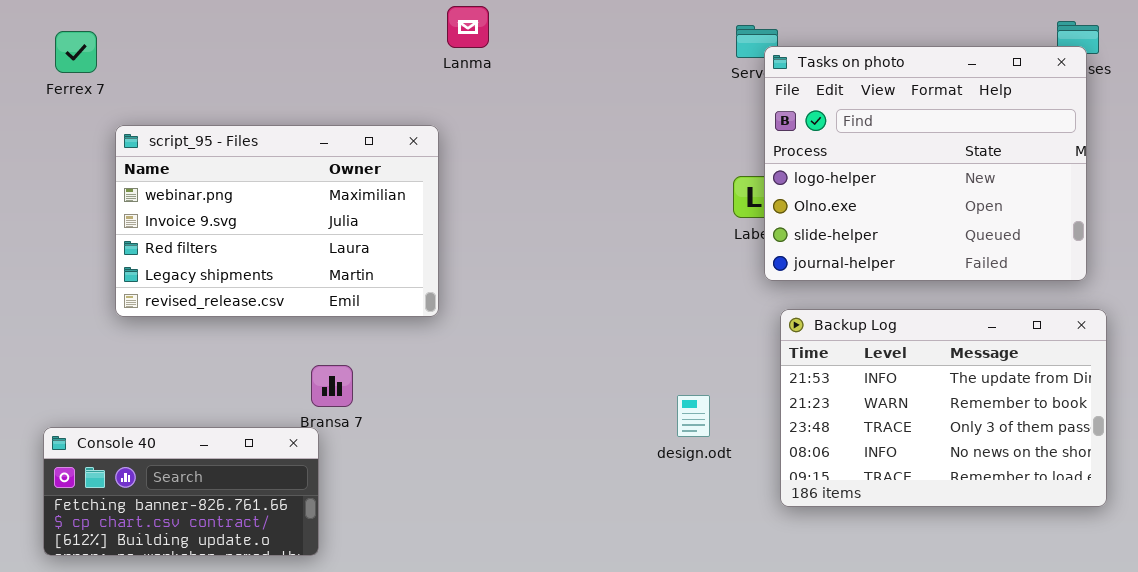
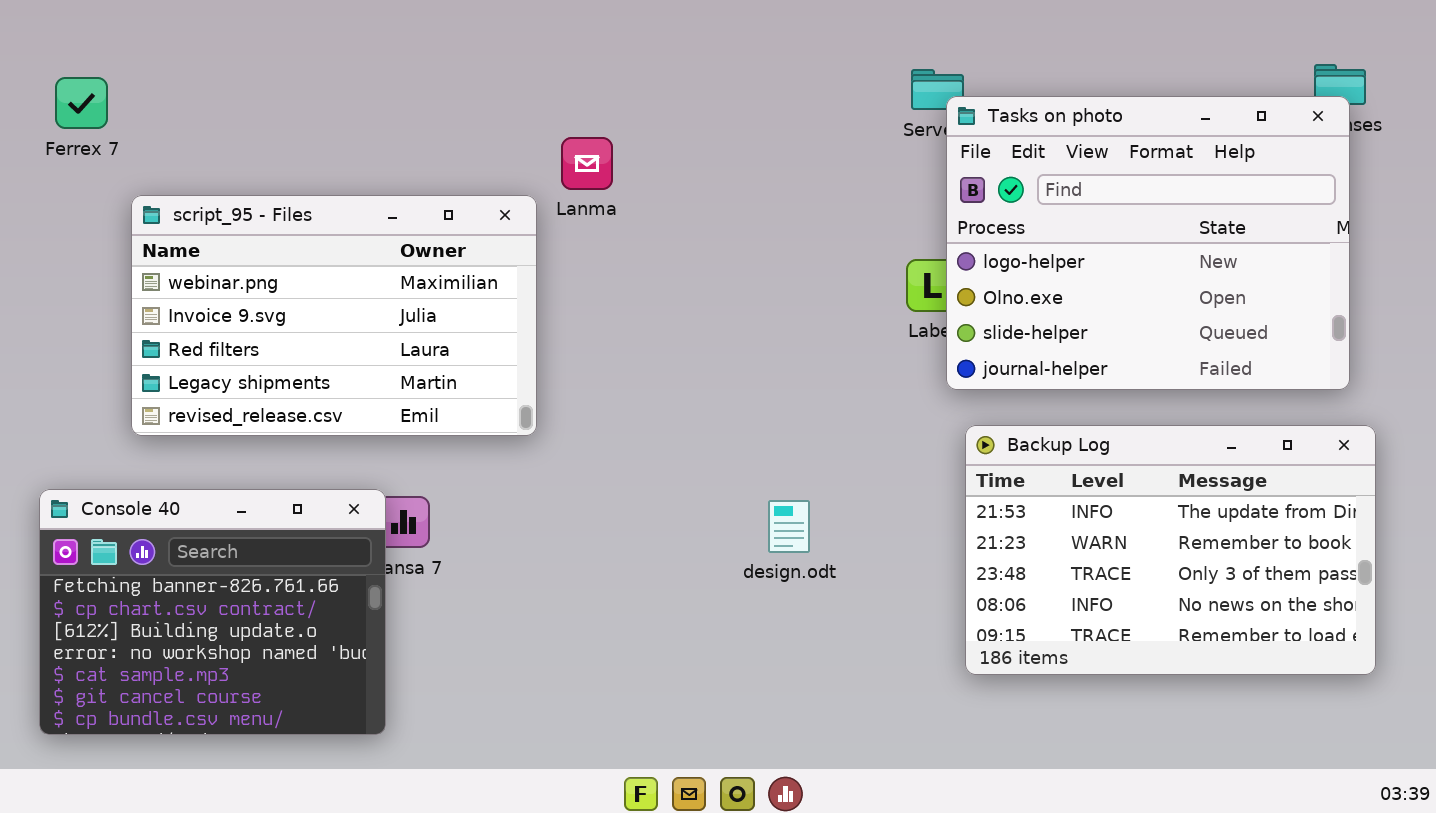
Lanma: [447,6,489,48] -> [561,137,613,190], moved
design.odt: [677,395,710,437] -> [768,500,810,553], moved
Console 40: [43,427,319,556] -> [39,489,386,735], resized

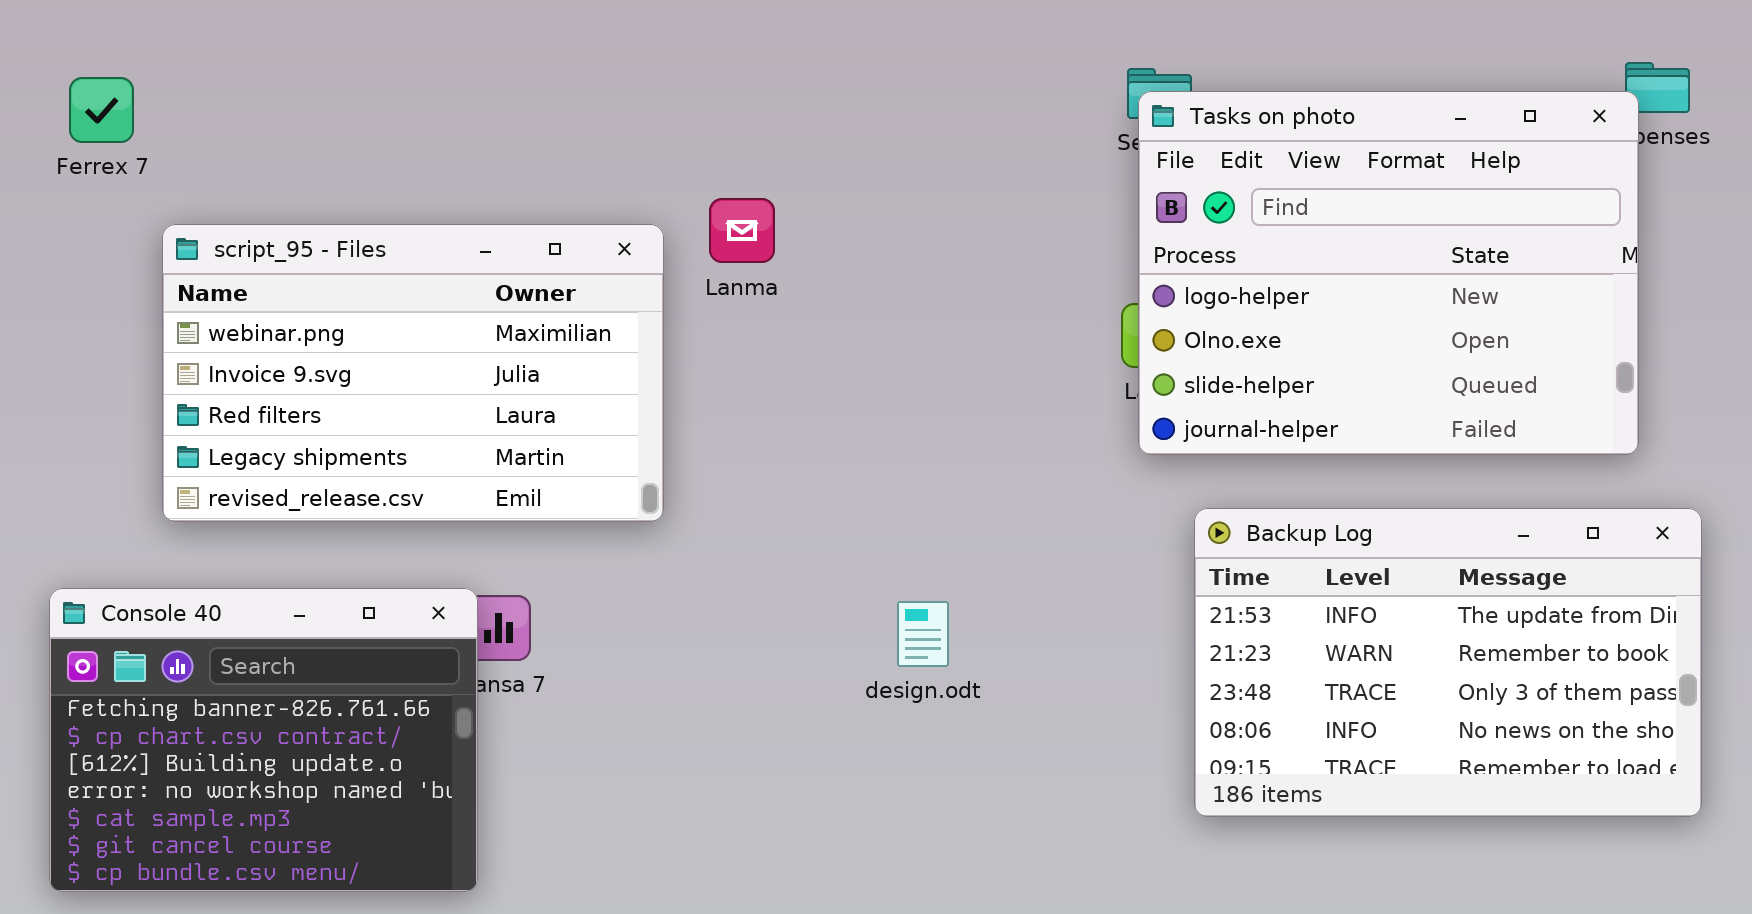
Tasks on photo: [946,96,1350,390] -> [1138,91,1639,455], moved
Lanma: [561,137,613,190] -> [709,198,775,263], moved
design.odt: [768,500,810,553] -> [897,601,949,667], moved

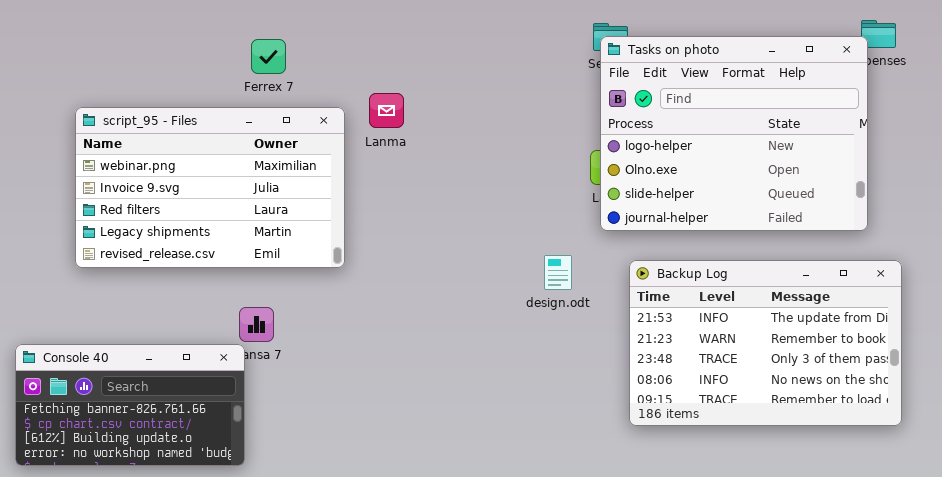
Ferrex 7: [69,77,134,143] -> [251,39,286,74], moved
Console 40: [49,588,478,892] -> [15,344,245,466], resized
design.odt: [897,601,949,667] -> [544,255,572,290], moved

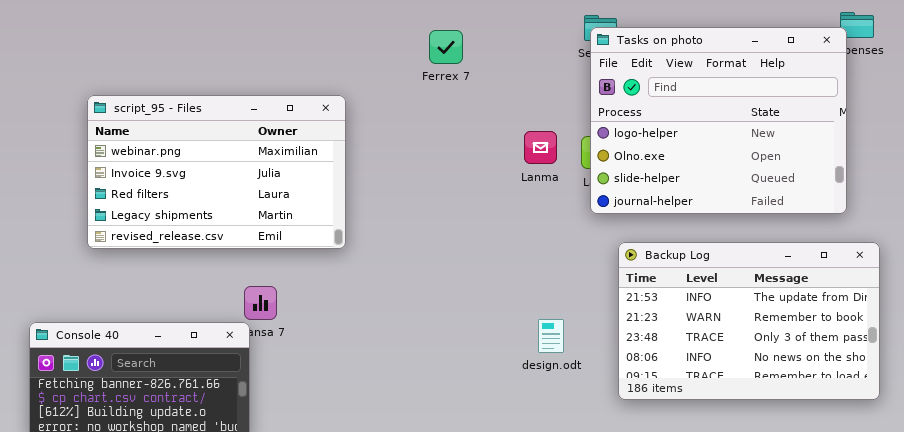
Ferrex 7: [251,39,286,74] -> [429,30,463,64], moved
Lanma: [369,93,404,128] -> [524,131,557,164], moved
design.odt: [544,255,572,290] -> [538,319,564,353], moved

